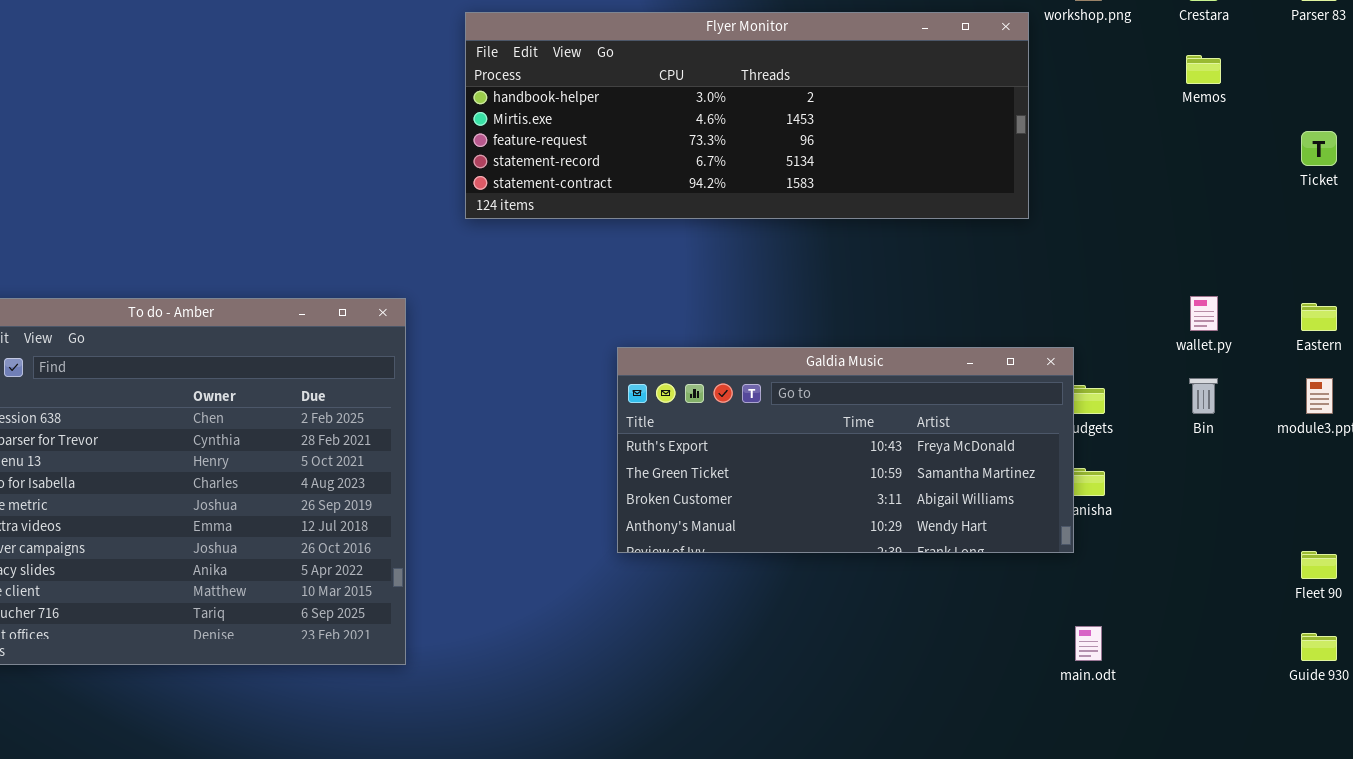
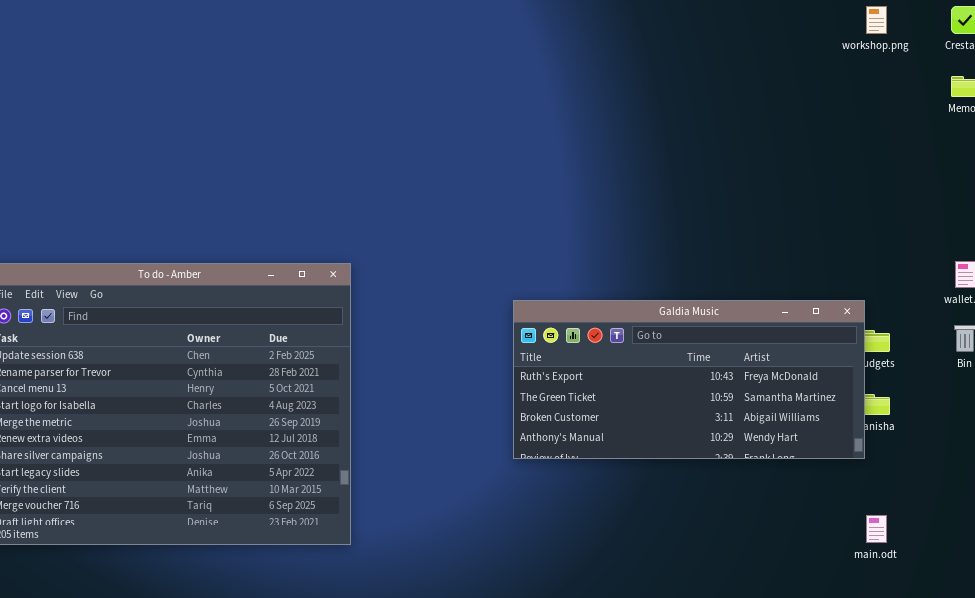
Flyer Monitor: [465,12,1029,219] -> none, closed

